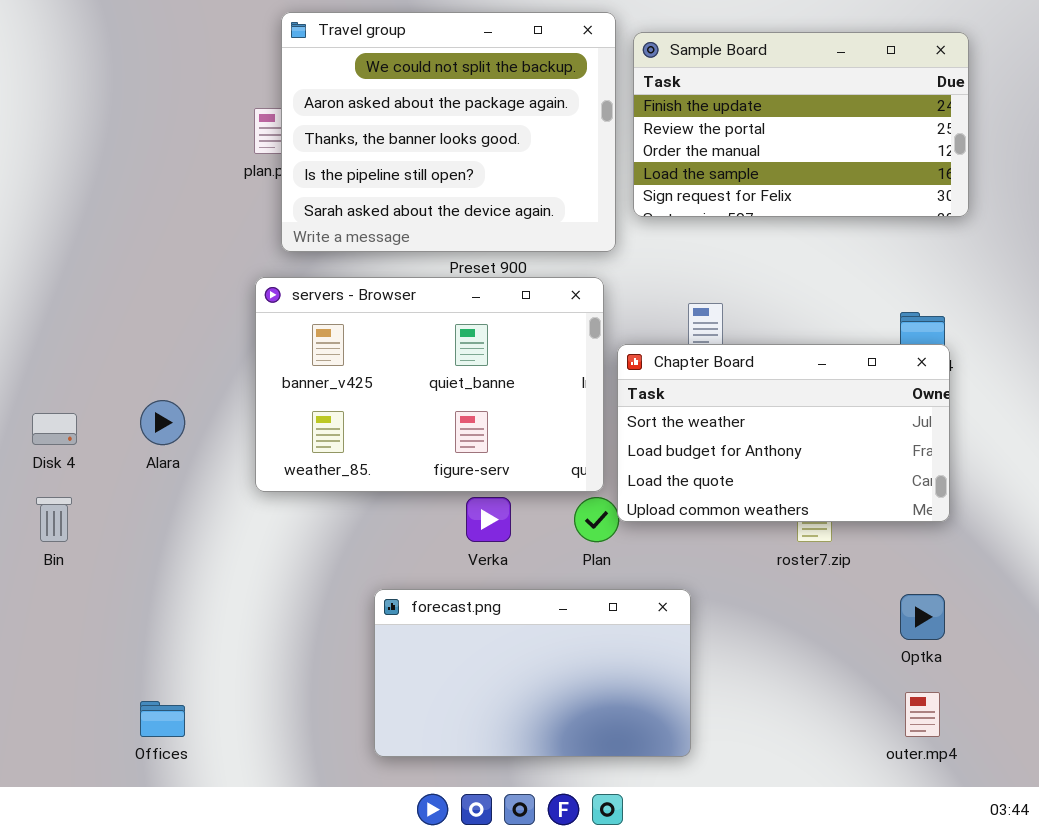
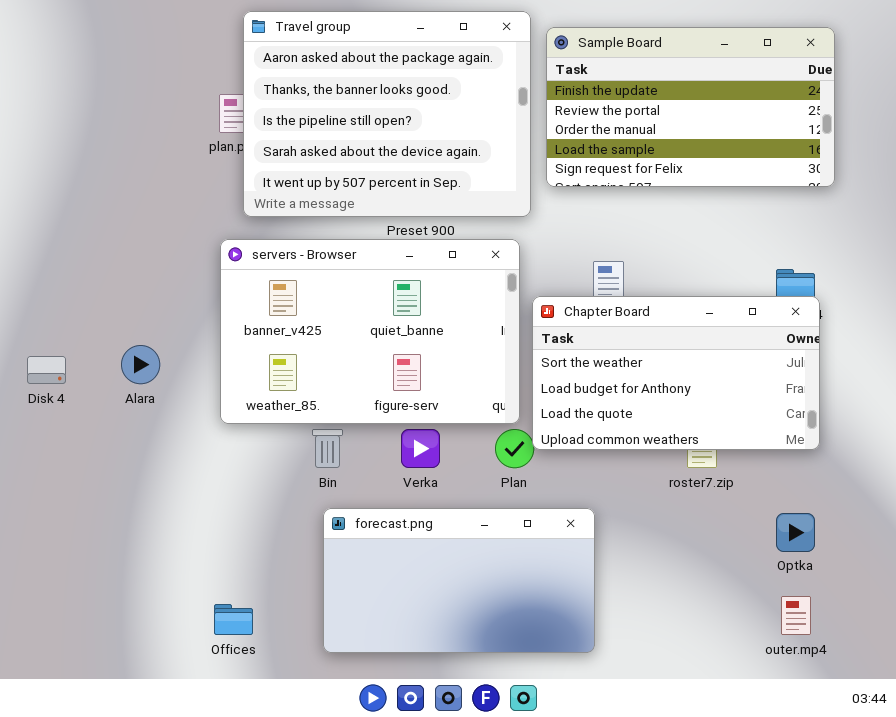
Travel group: [281,12,616,252] -> [243,11,531,217], scrolled down 1 row
Bin: [36,497,72,542] -> [312,429,343,468], moved
Offices: [140,701,185,737] -> [214,604,253,635], moved

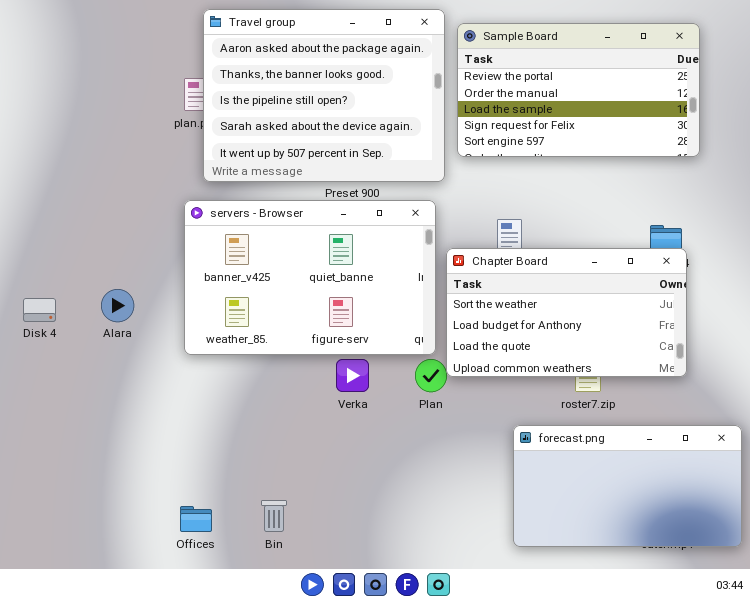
Sample Board: [546,27,835,187] -> [457,23,700,157], scrolled down 1 row
Bin: [312,429,343,468] -> [261,500,287,532], moved
forecast.png: [323,508,595,653] -> [513,425,742,547], moved

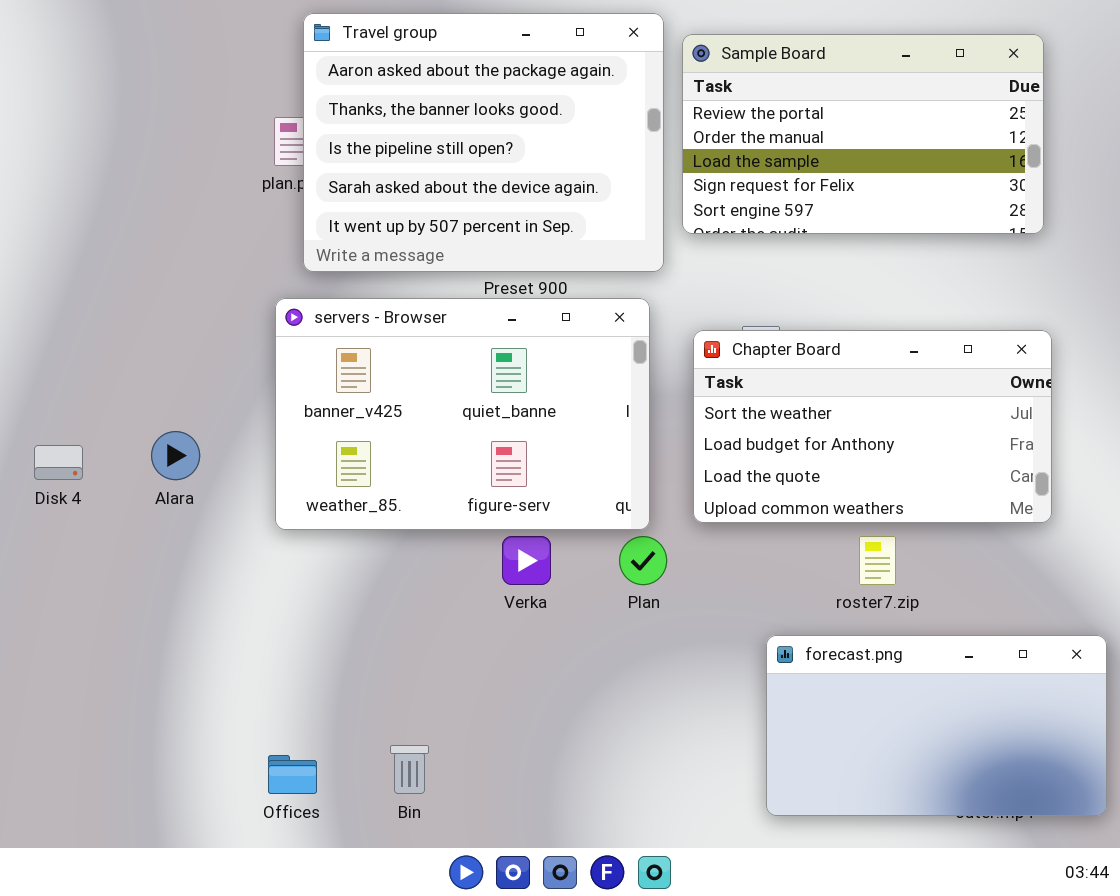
Chapter Board: [446,248,687,377] -> [693,330,1052,523], moved

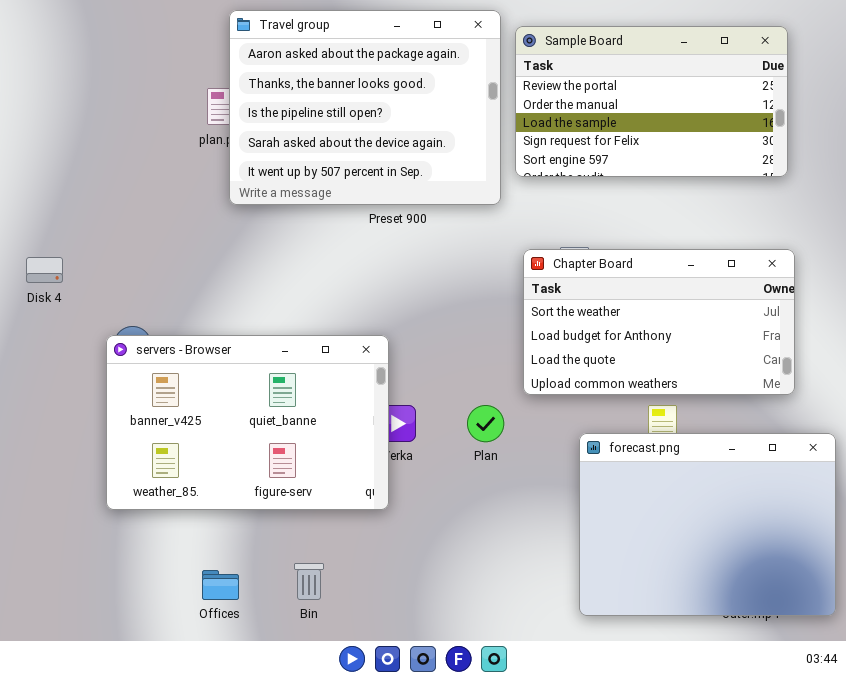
servers - Browser: [275,298,650,530] -> [106,335,389,510], moved
Disk 4: [34,445,83,480] -> [26,257,63,283], moved
forecast.png: [766,635,1107,816] -> [579,433,836,616], resized

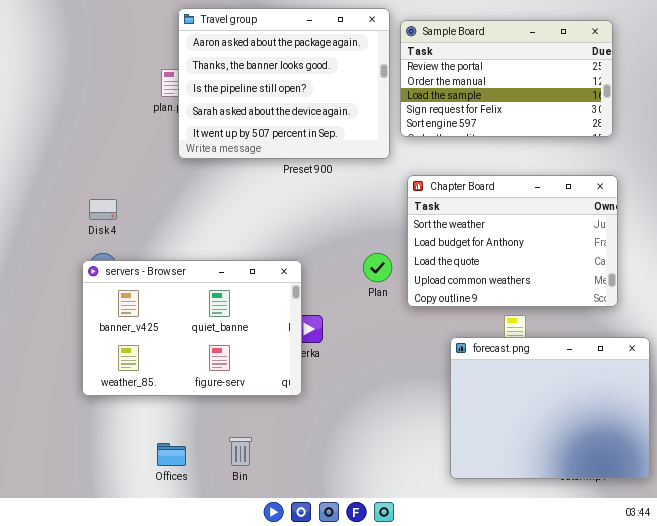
Chapter Board: [523,249,795,395] -> [407,175,618,307], resized
Disk 4: [26,257,63,283] -> [89,199,117,220], moved
Plan: [467,405,504,442] -> [363,253,392,282], moved

